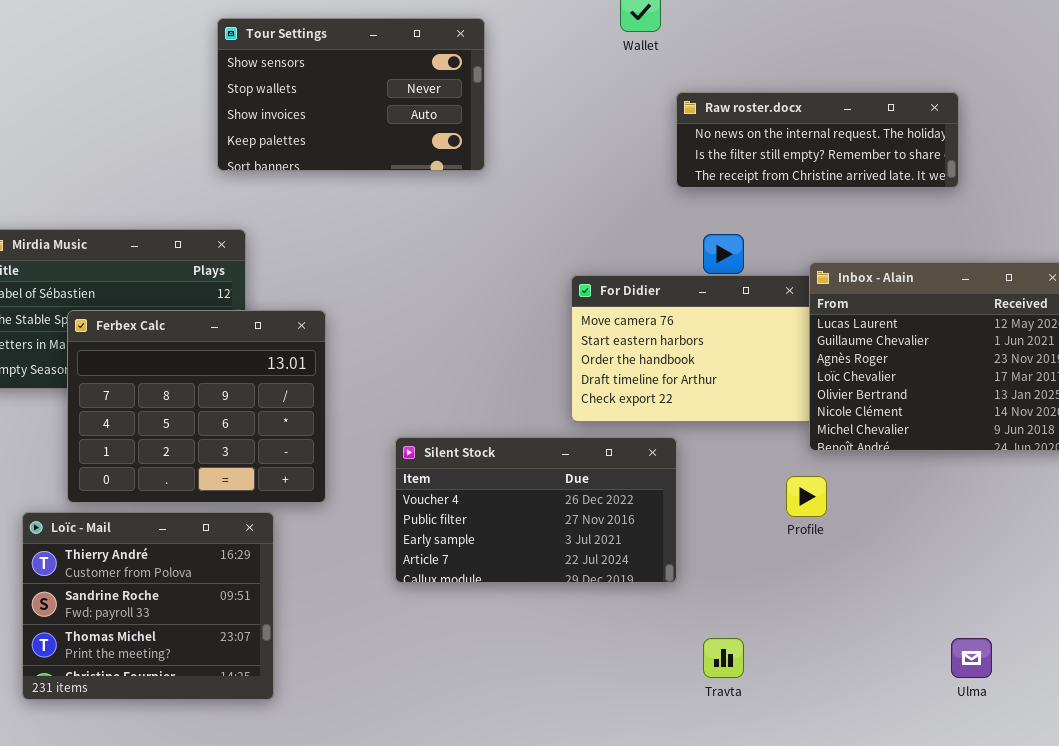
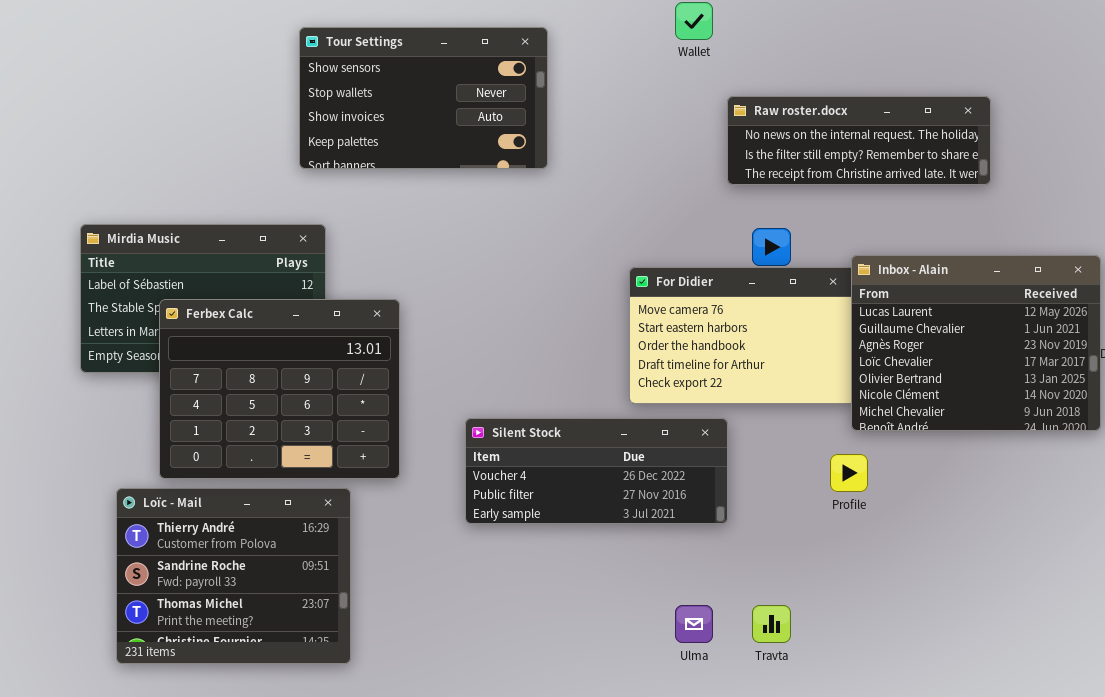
Silent Stock: [395,437,677,583] -> [465,418,728,524], resized
Ulma: [951,638,992,678] -> [675,605,713,643], moved

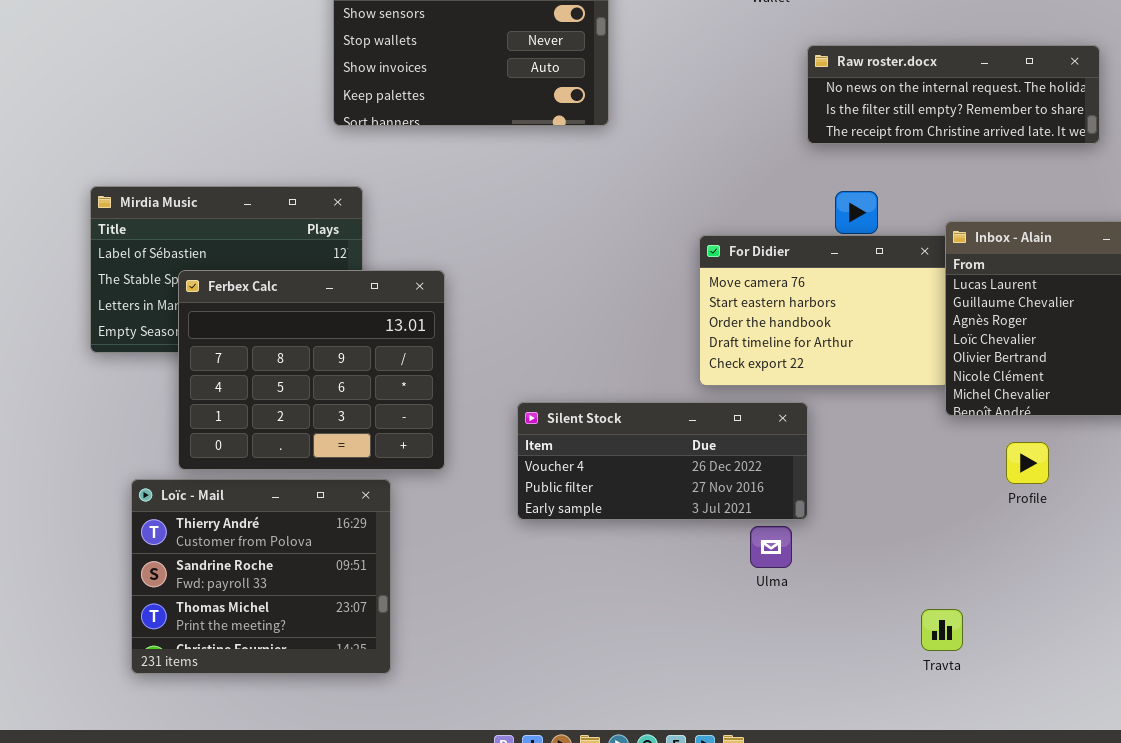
Profile: [830,454,868,492] -> [1006,442,1049,484], moved
Ulma: [675,605,713,643] -> [750,526,792,568], moved
Travta: [752,605,791,643] -> [921,609,963,651], moved

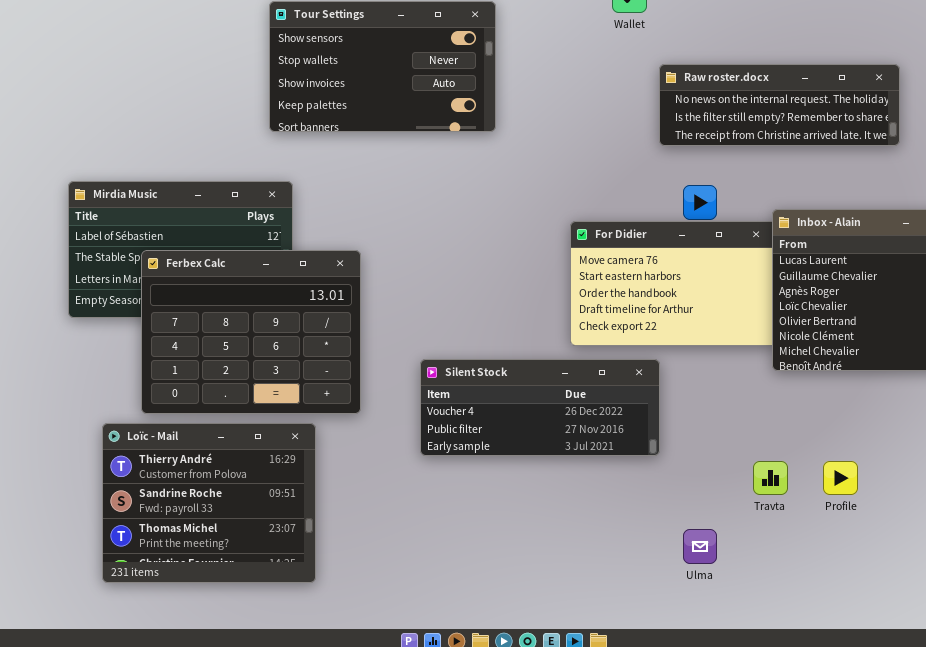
Profile: [1006,442,1049,484] -> [823,461,858,495], moved
Ulma: [750,526,792,568] -> [683,529,717,564], moved
Travta: [921,609,963,651] -> [753,461,788,495], moved

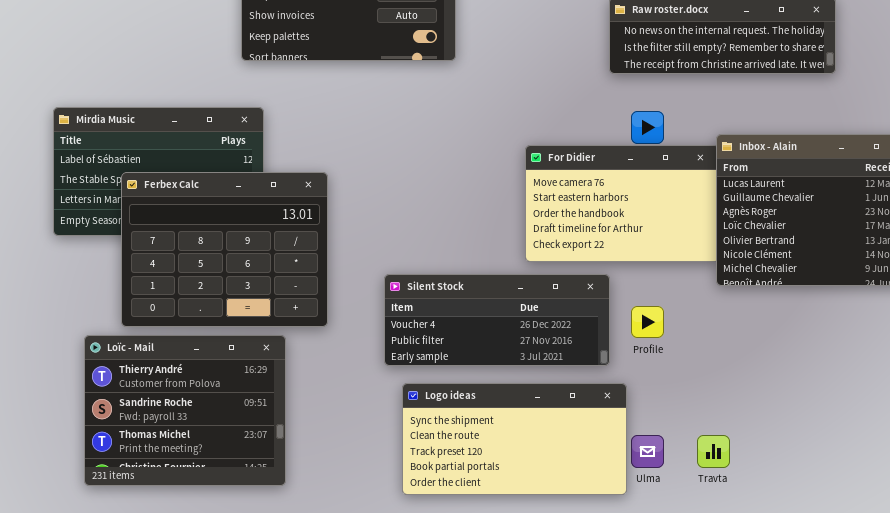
Travta: [753,461,788,495] -> [697,435,730,468], moved
Profile: [823,461,858,495] -> [631,306,664,338], moved
Logo ideas: none -> [402,383,627,495], opened

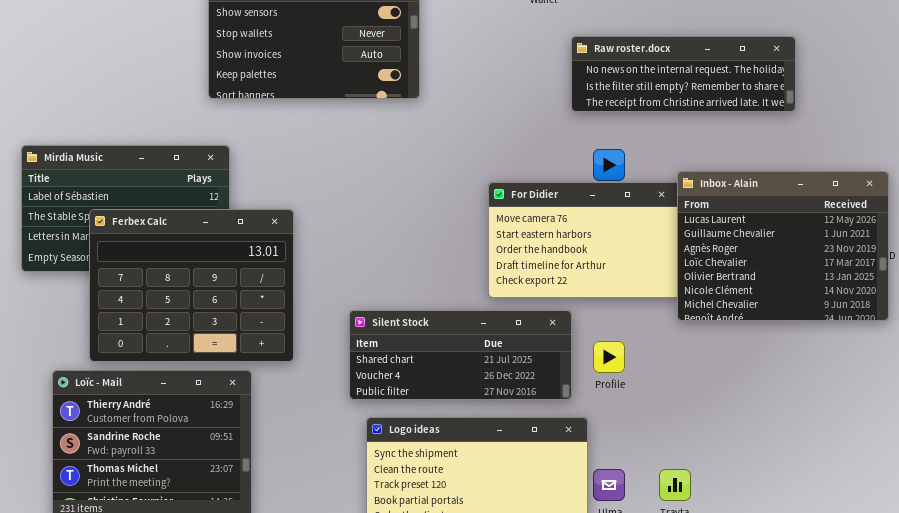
Silent Stock: [384,274,610,366] -> [349,310,572,400], scrolled up 1 row

